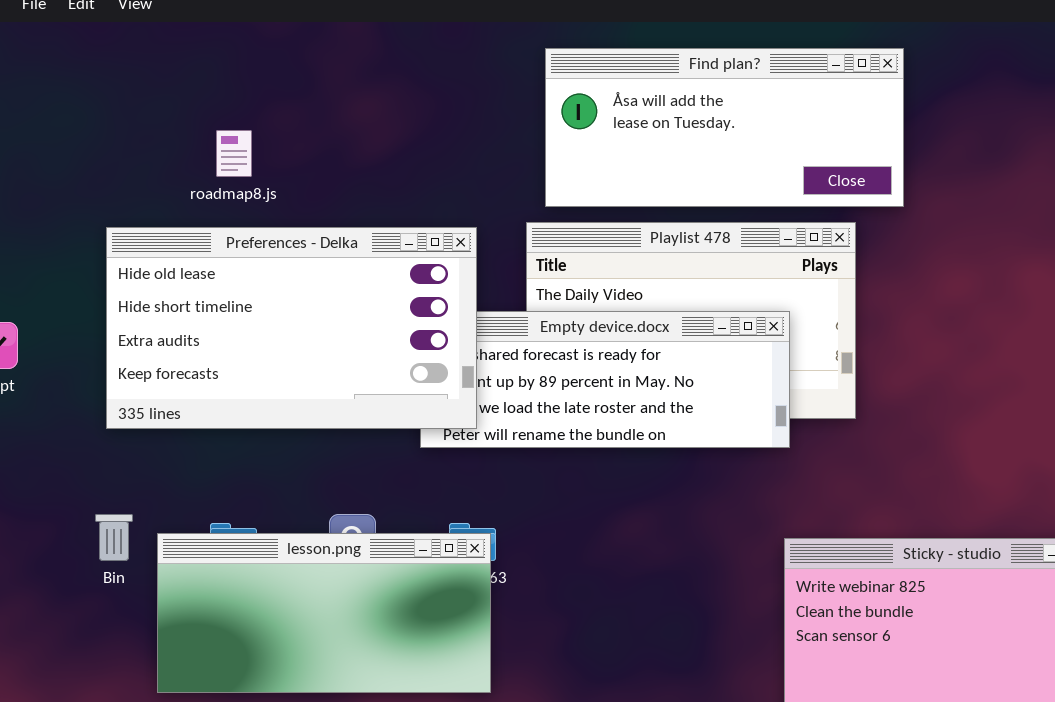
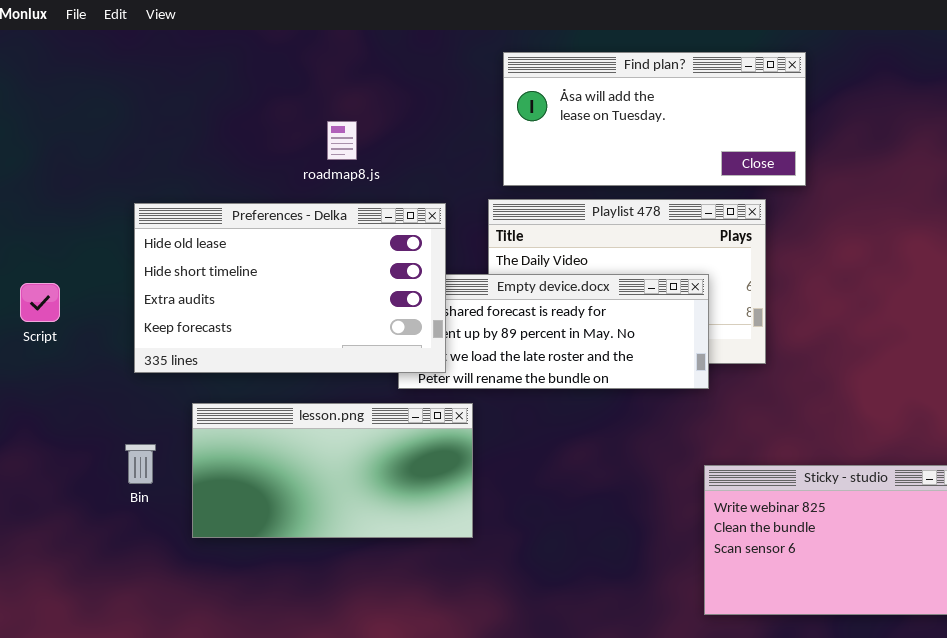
roadmap8.js: [216,130,252,177] -> [327,121,357,160], moved
lesson.png: [157,533,491,693] -> [192,403,473,538], moved

